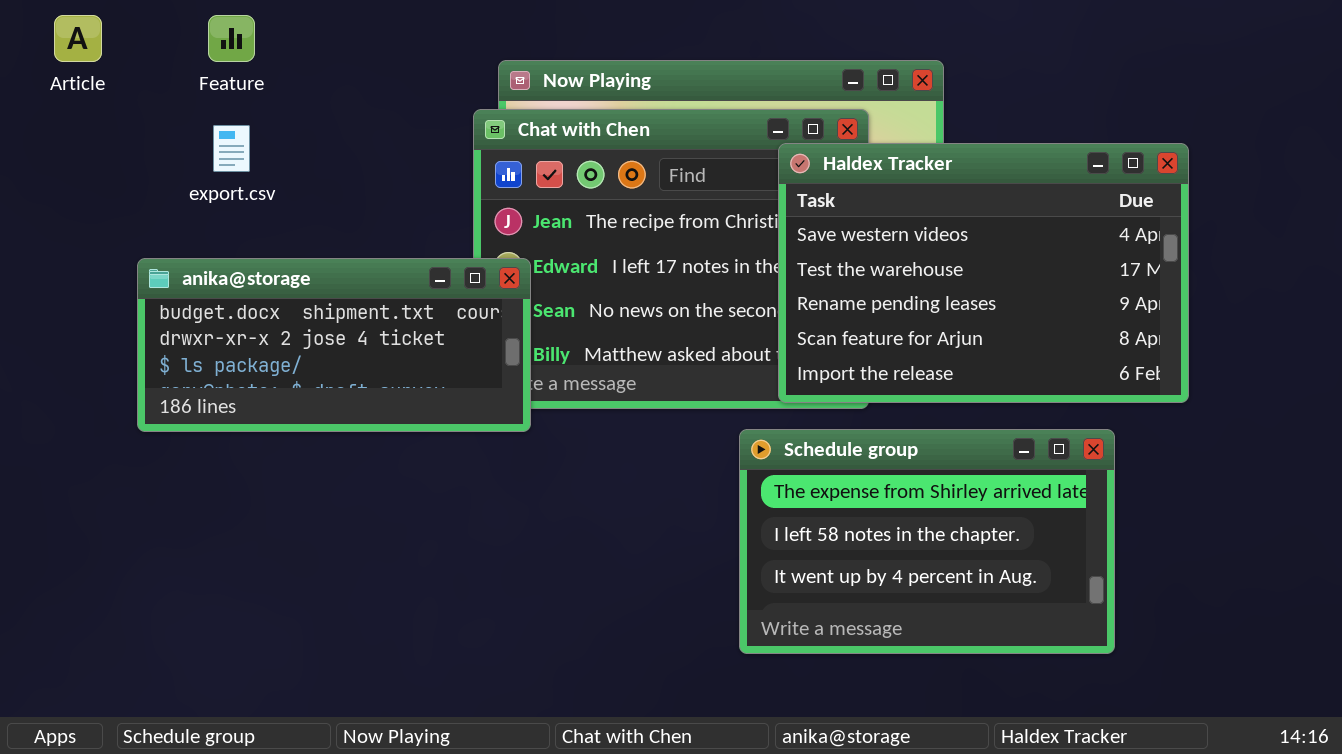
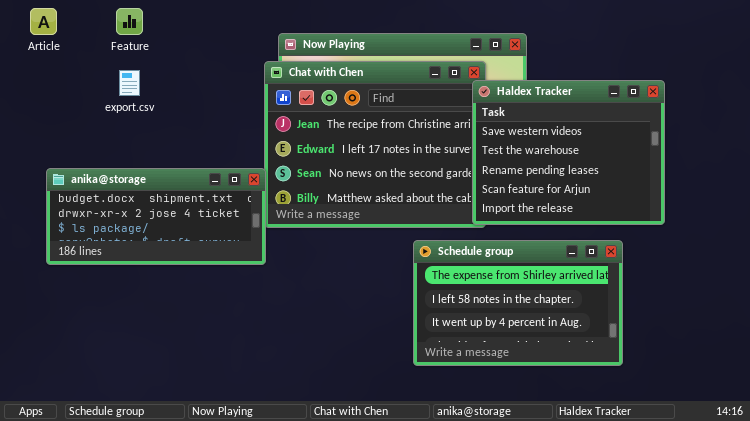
Haldex Tracker: [778,143,1189,403] -> [472,80,665,225], resized
anika@storage: [137,258,531,432] -> [46,168,266,265], moved

